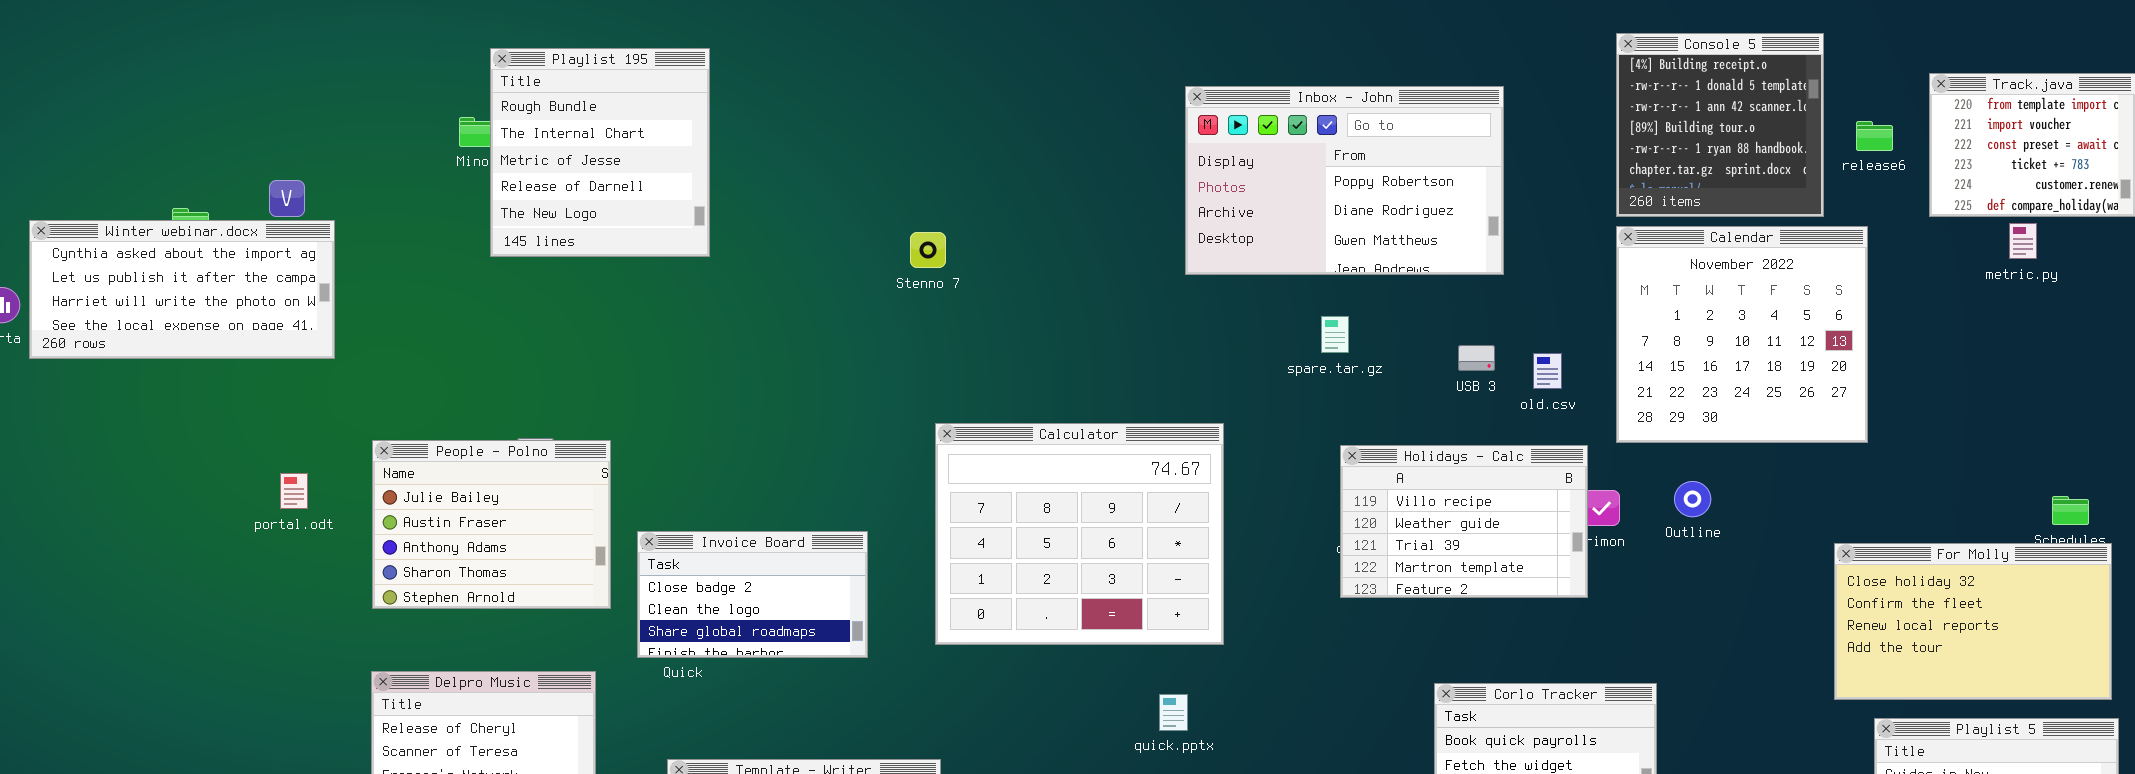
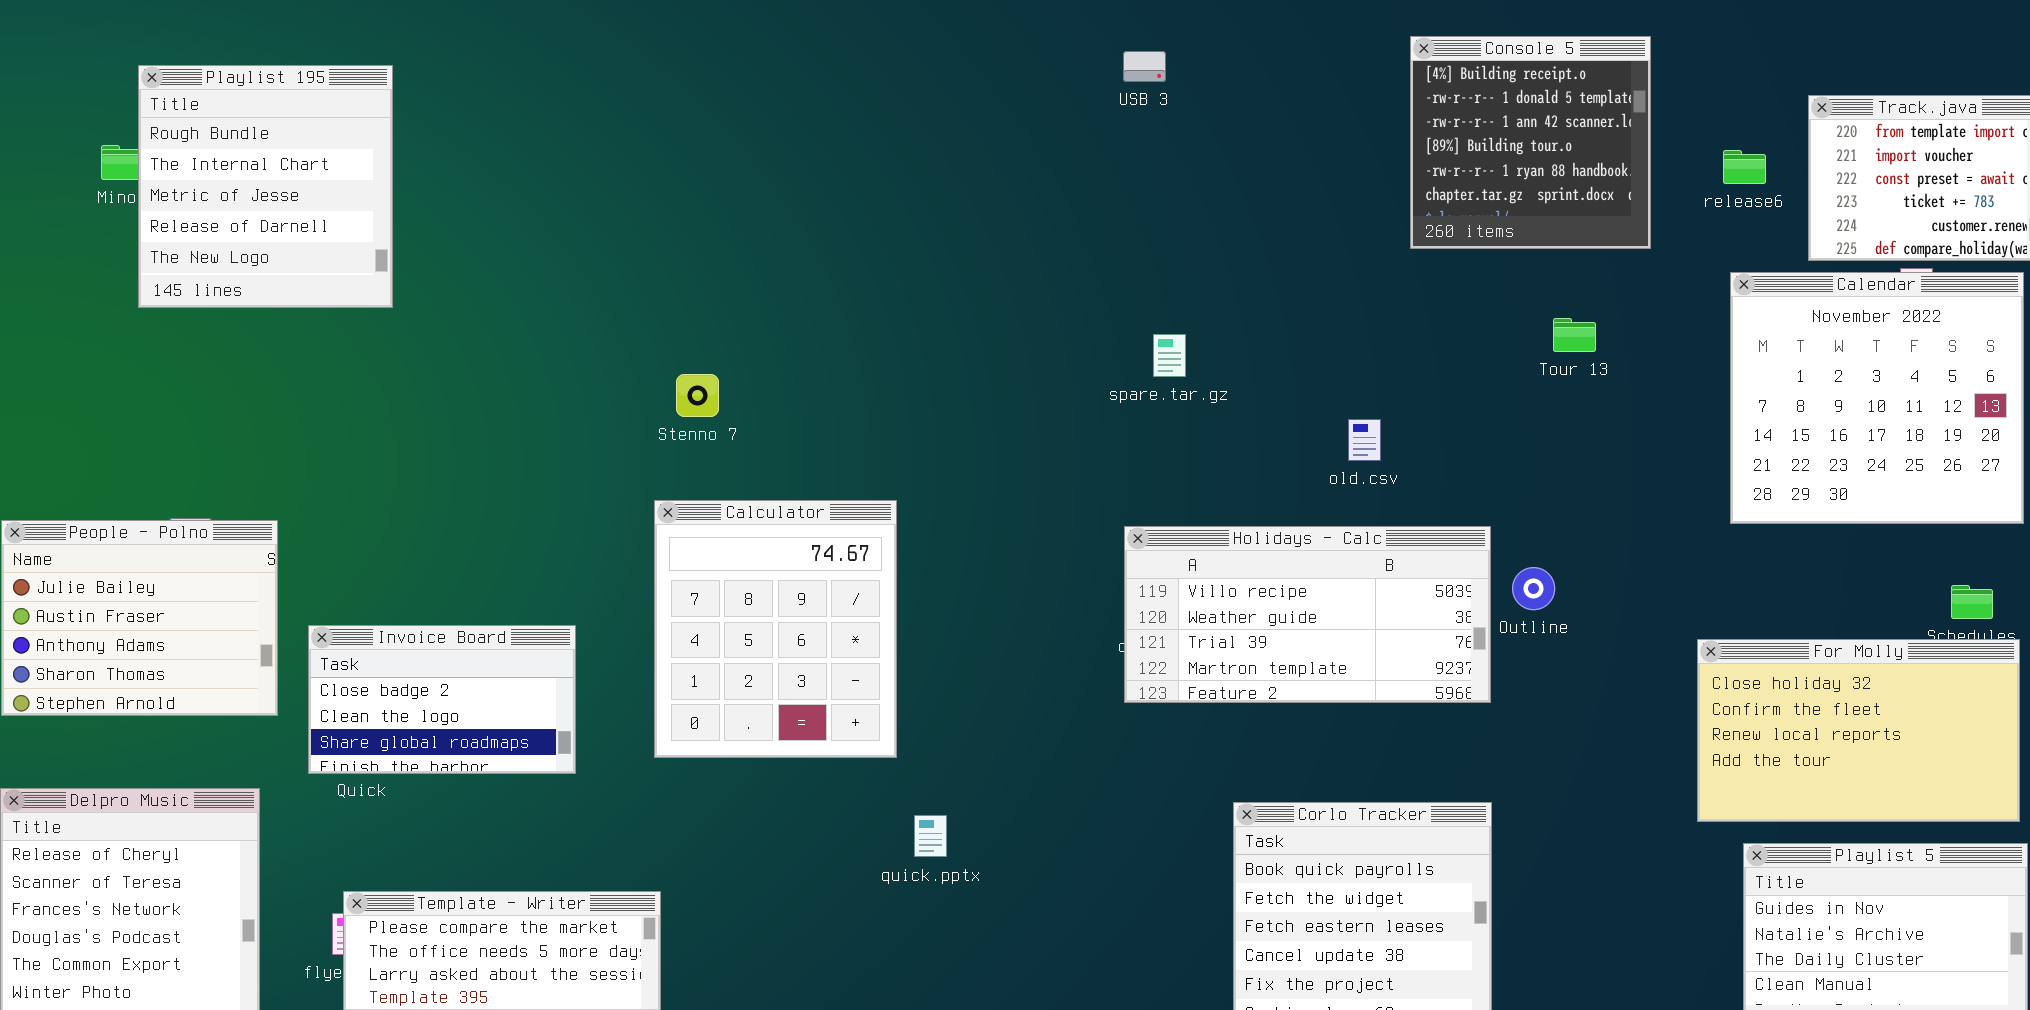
Console 5: [1616,33,1824,217] -> [1410,36,1651,249], moved
Inbox - John: [1185,86,1504,275] -> none, closed
Calendar: [1616,226,1868,443] -> [1730,272,2024,524], moved
Stenno 7: [910,232,946,268] -> [676,374,719,417], moved
spare.tar.gz: [1321,316,1349,353] -> [1153,334,1186,377], moved
USB 3: [1458,345,1495,371] -> [1123,51,1166,82], moved
Calculator: [935,423,1224,645] -> [654,500,897,758], resized
Holidays - Calc: [1340,445,1588,598] -> [1124,526,1491,703], resized

